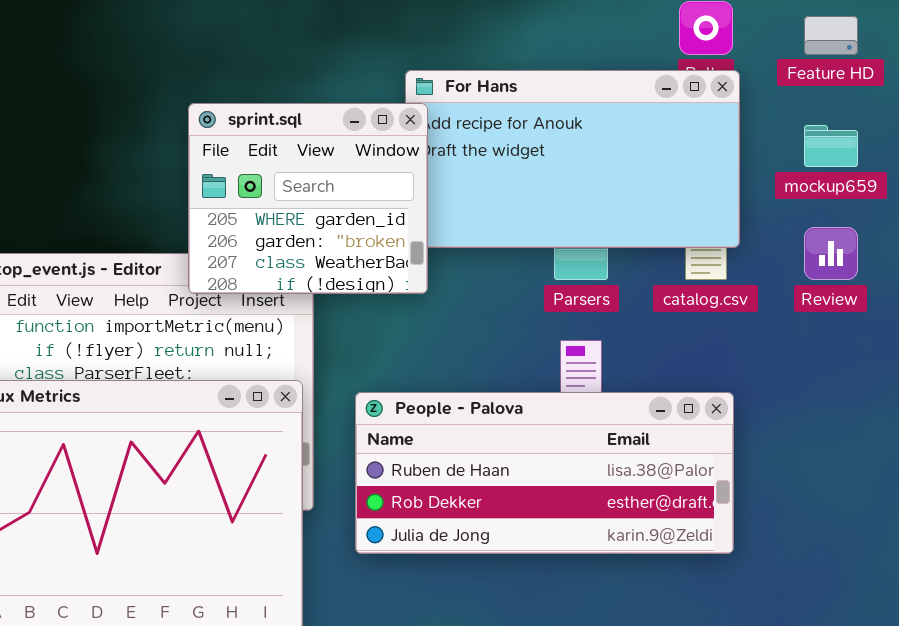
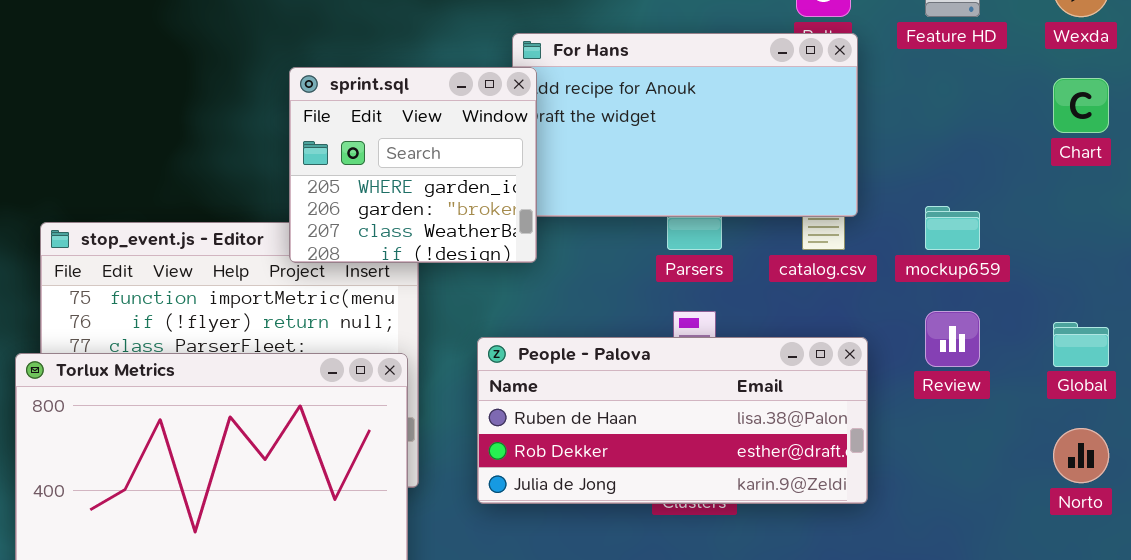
mockup659: [804,125,858,167] -> [925,206,980,250], moved
Review: [804,227,858,280] -> [925,311,980,367], moved
People - Palova: [355,392,734,554] -> [477,337,868,504], moved

